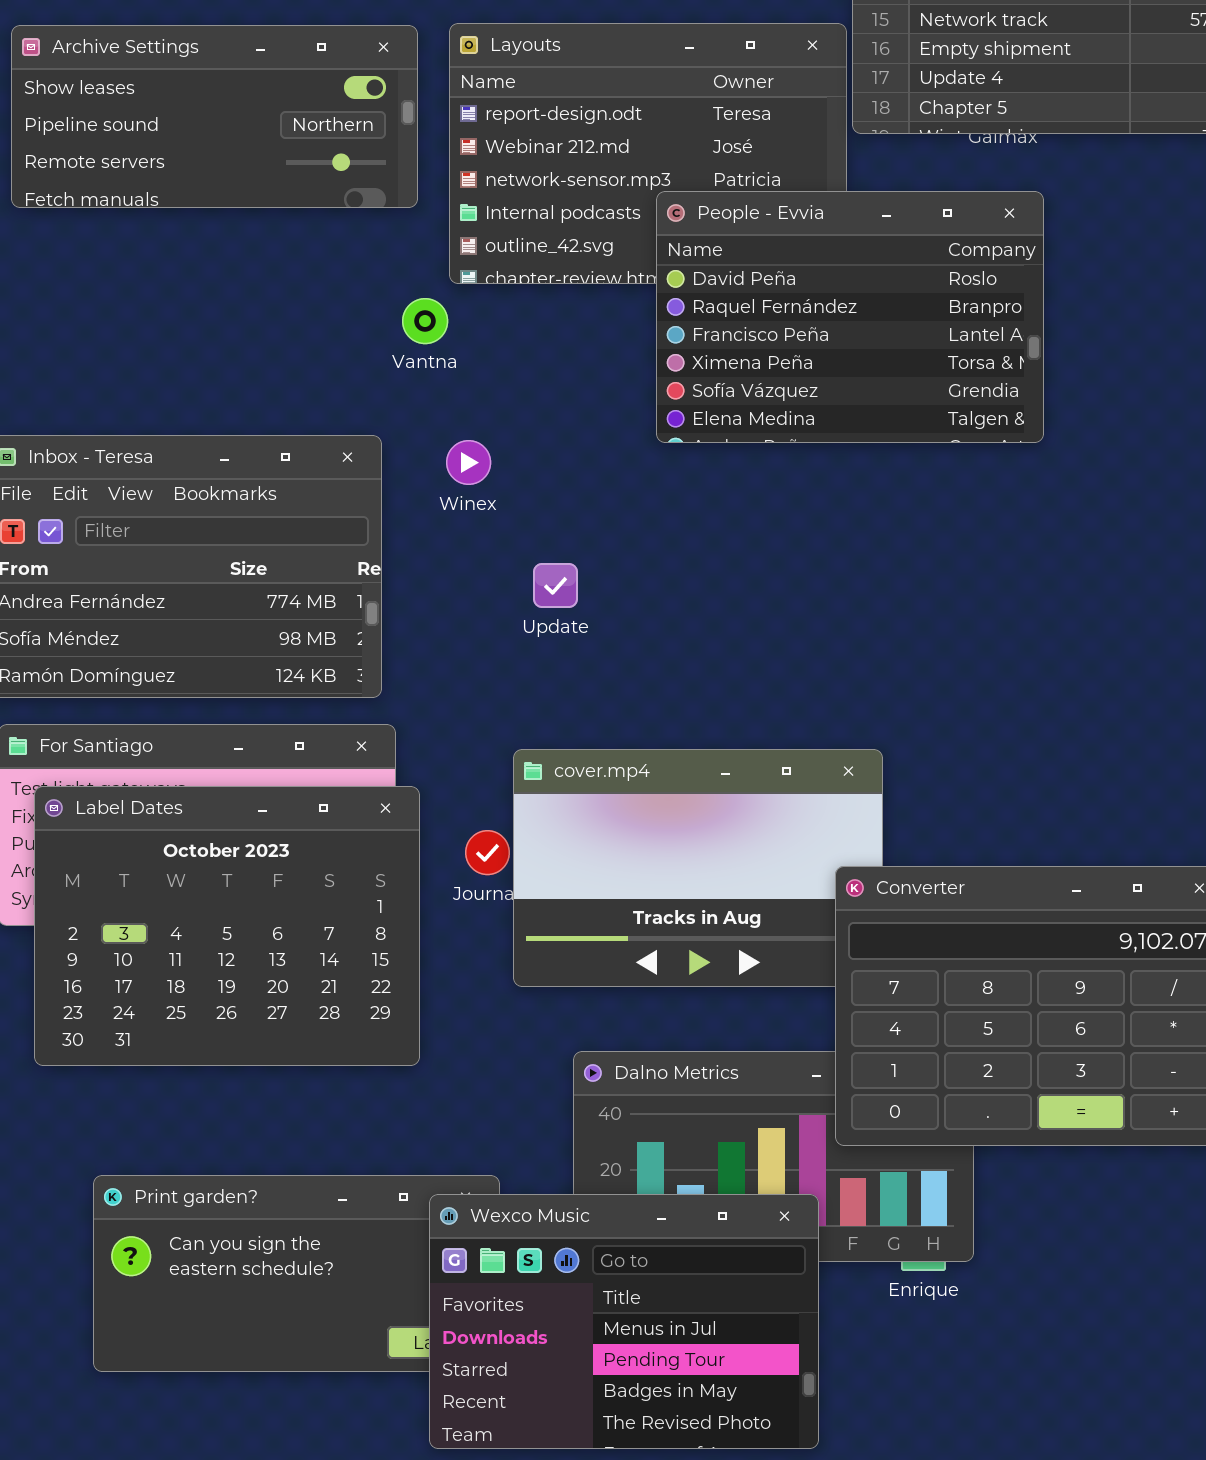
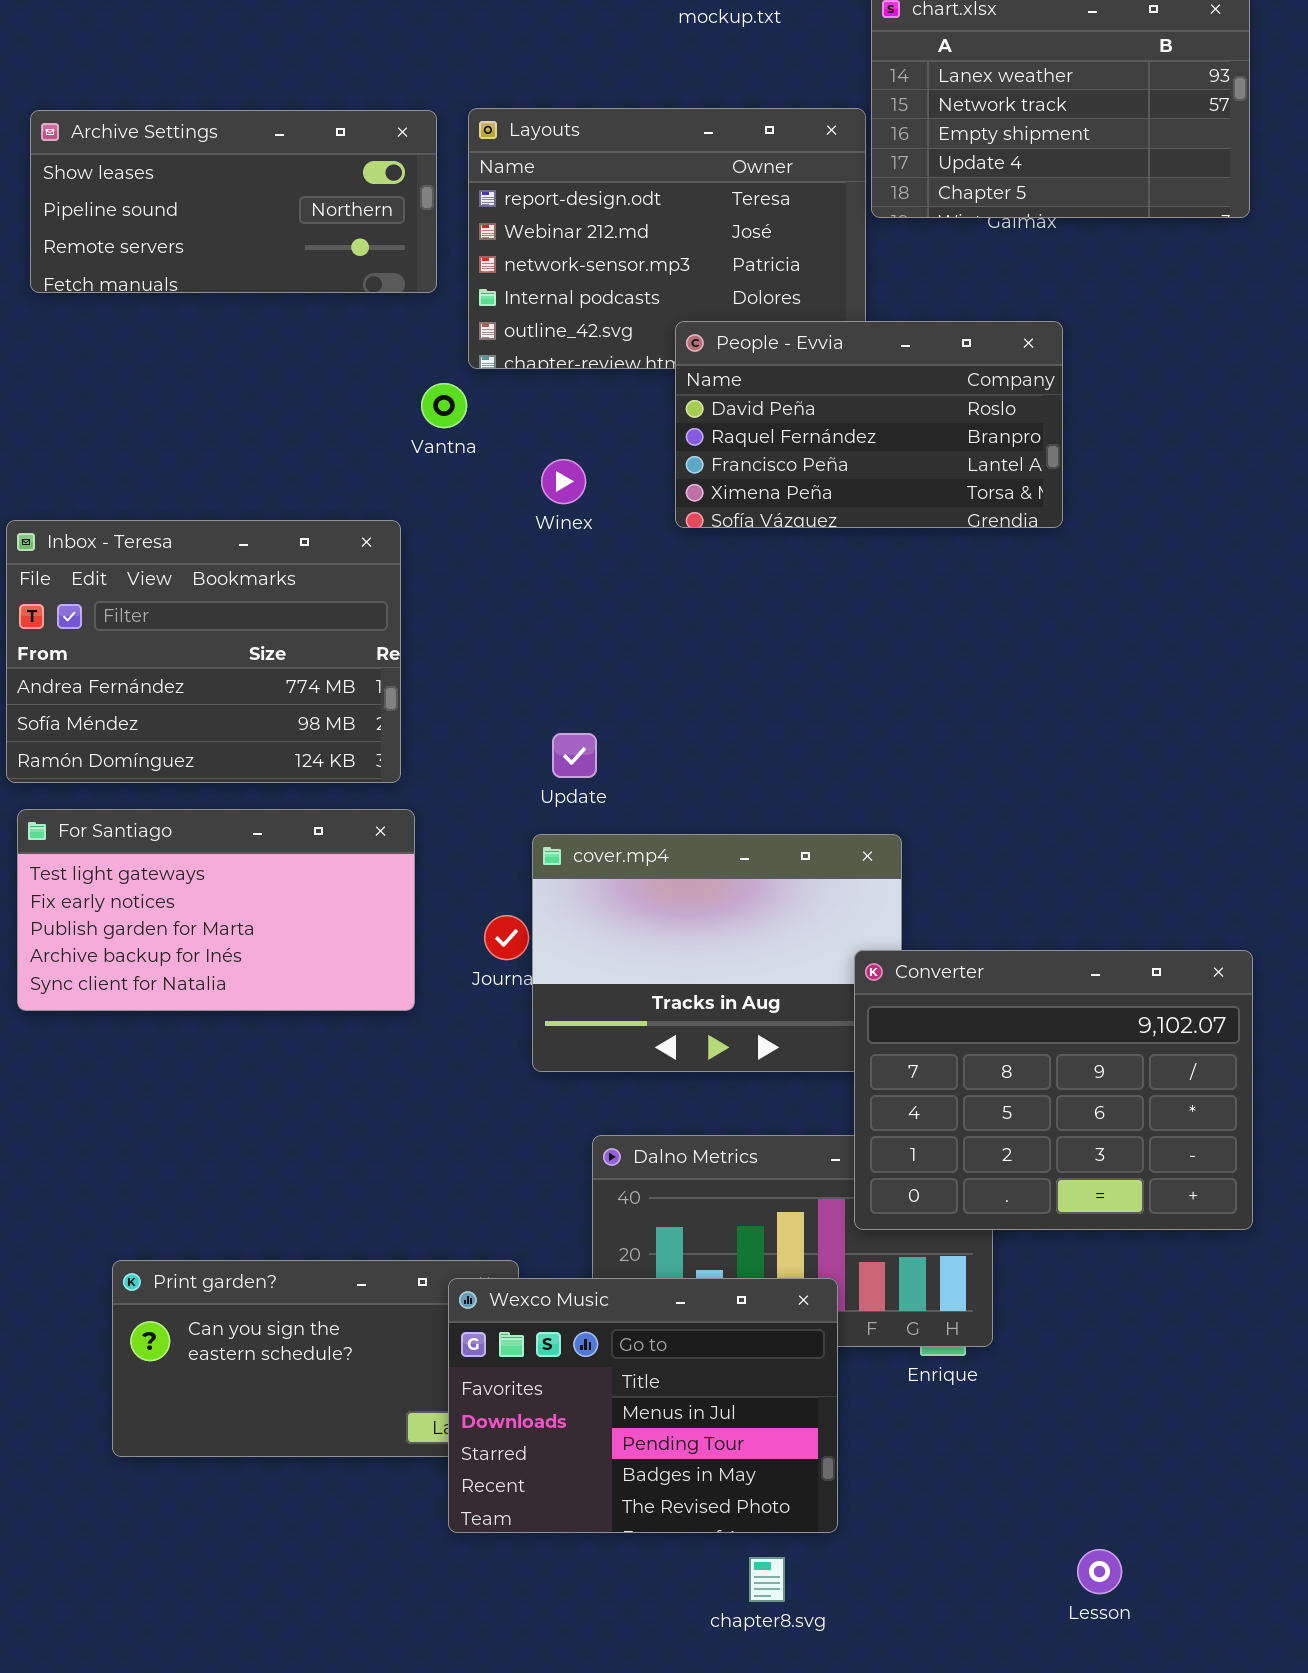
People - Evvia: [656,191,1044,443] -> [675,321,1063,528], resized
Winex: [446,440,491,485] -> [541,459,586,504], moved
Update: [533,563,578,608] -> [552,733,597,778], moved
Label Dates: [34,786,420,1066] -> none, closed

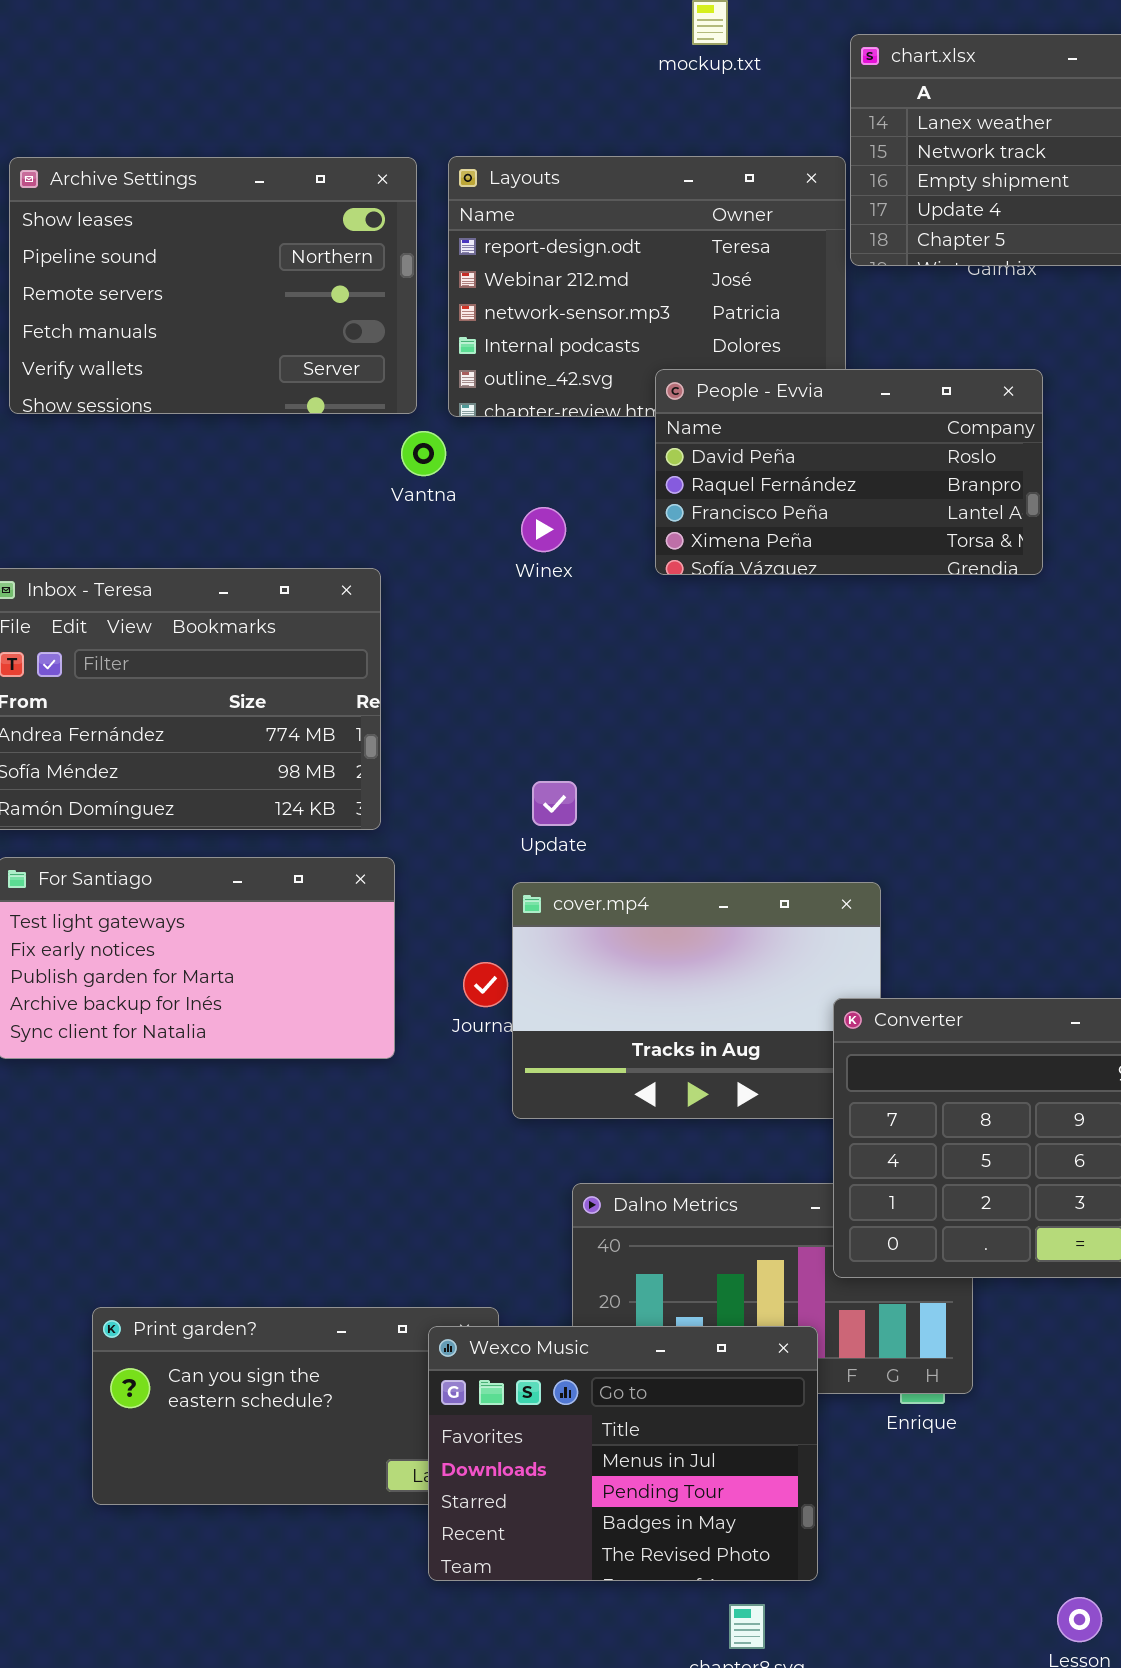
Archive Settings: [30,110,437,293] -> [9,157,417,414], resized

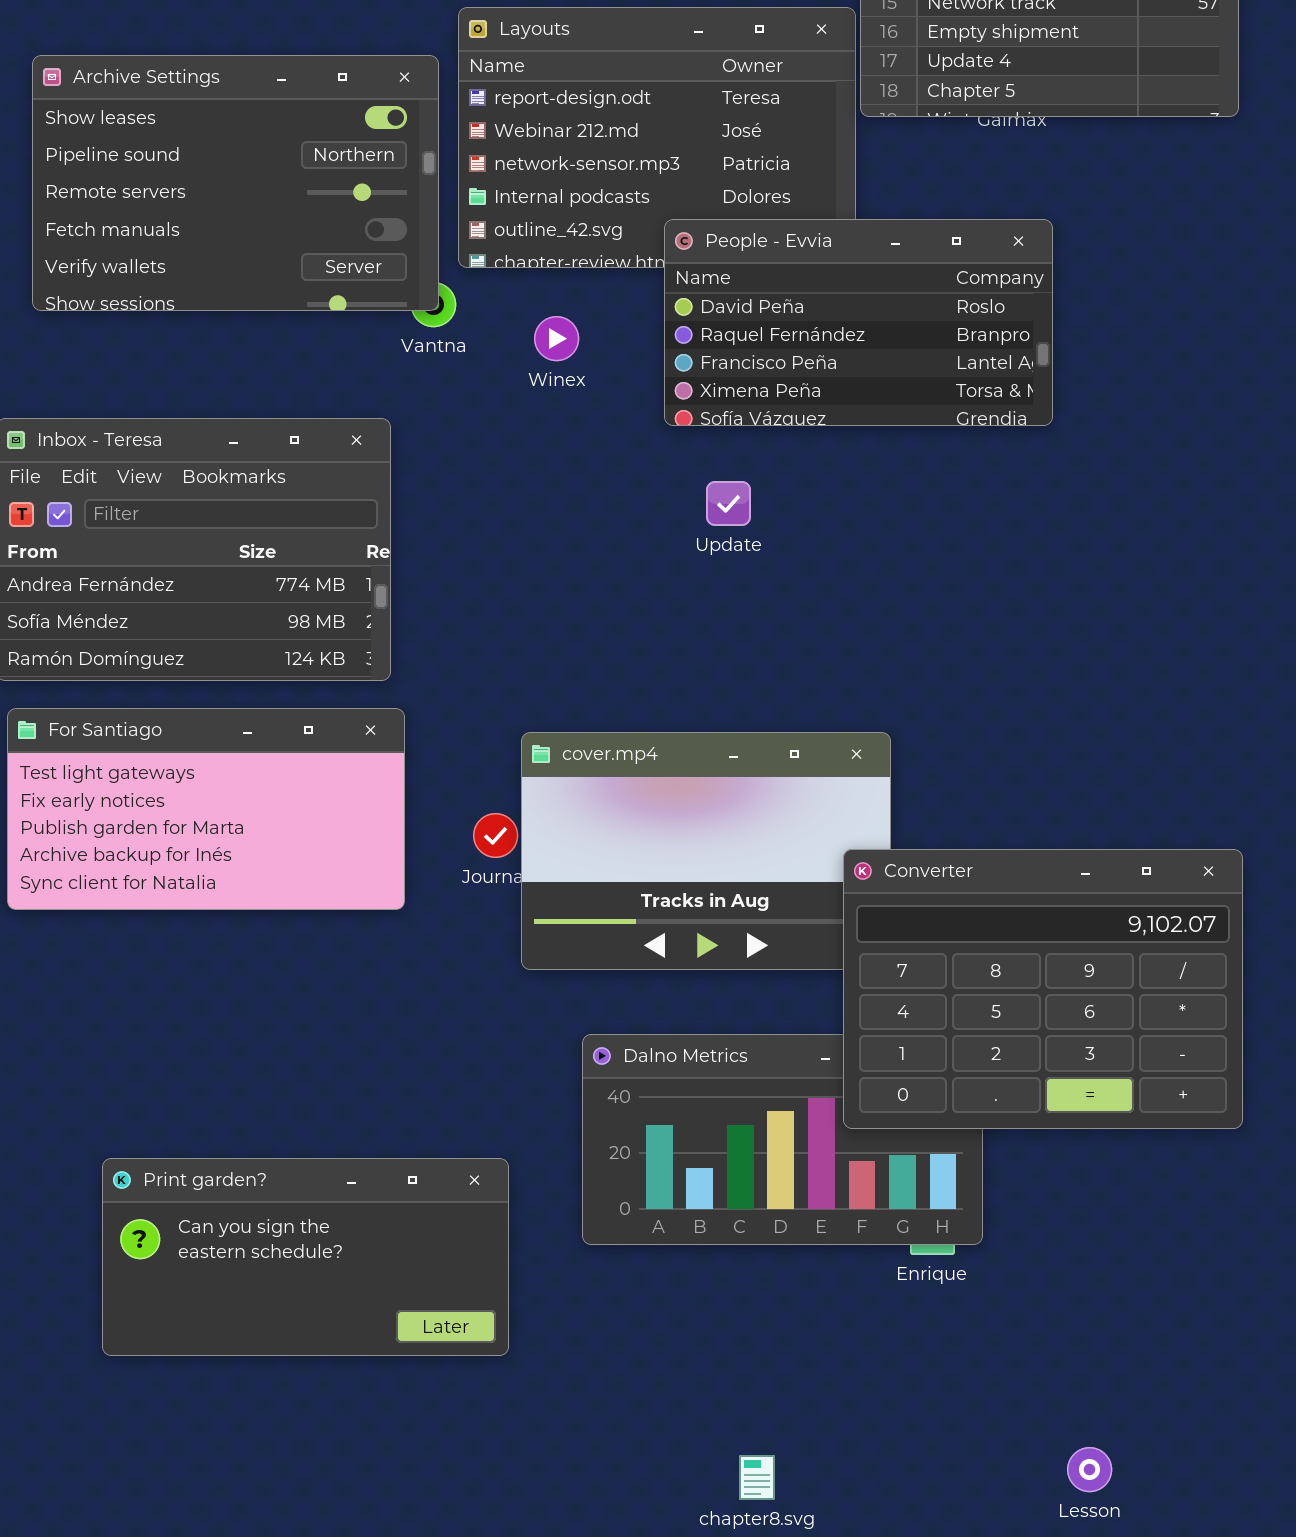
Archive Settings: [9,157,417,414] -> [32,55,439,311], moved
Winex: [521,507,566,552] -> [534,316,579,361], moved
Update: [532,781,577,826] -> [706,481,751,526], moved
Wexco Music: [428,1326,818,1581] -> none, closed

